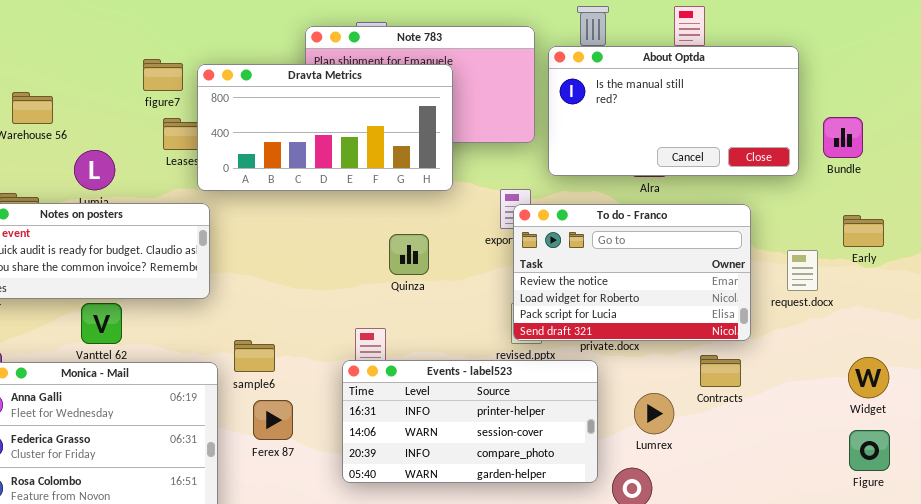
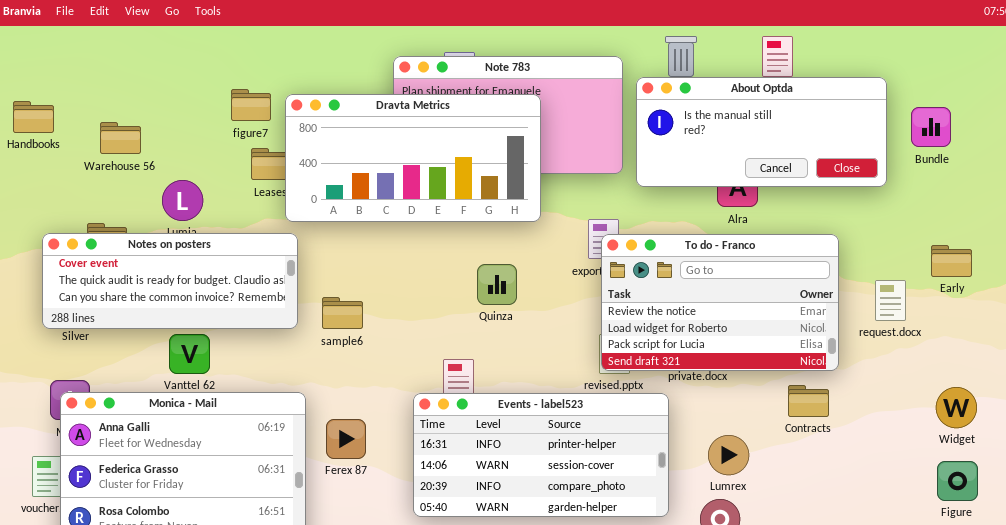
About Optda: [548,46,799,176] -> [636,77,887,187], resized
Bundle: [823,117,863,158] -> [911,107,951,147], moved
sample6: [234,340,275,372] -> [322,297,363,329], moved
Events - label523: [342,360,598,483] -> [413,393,669,517], moved
Lumrex: [634,393,674,434] -> [708,435,749,475], moved
Ferex 87: [253,400,293,440] -> [326,419,366,459], moved

